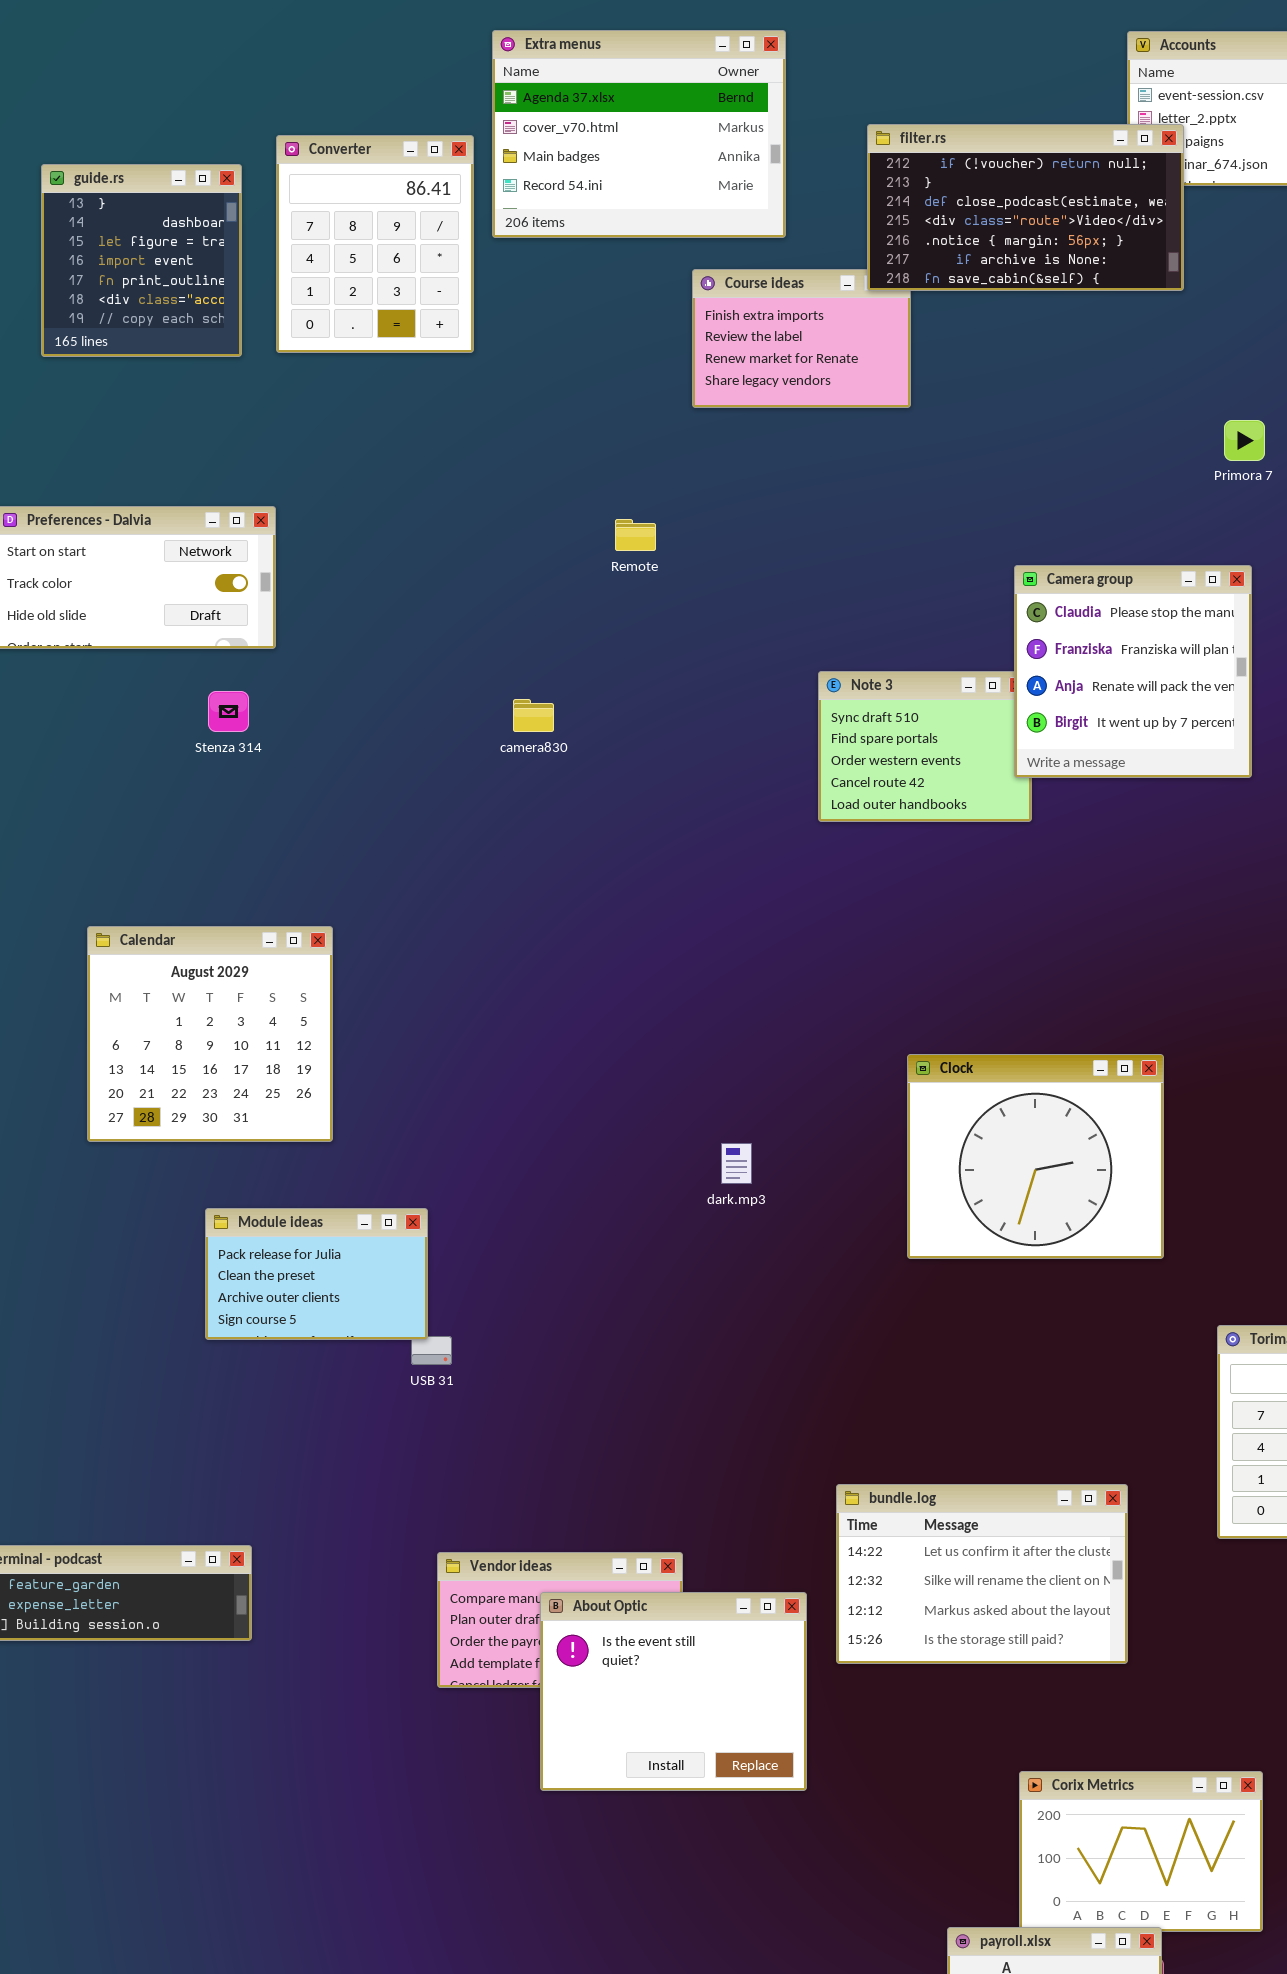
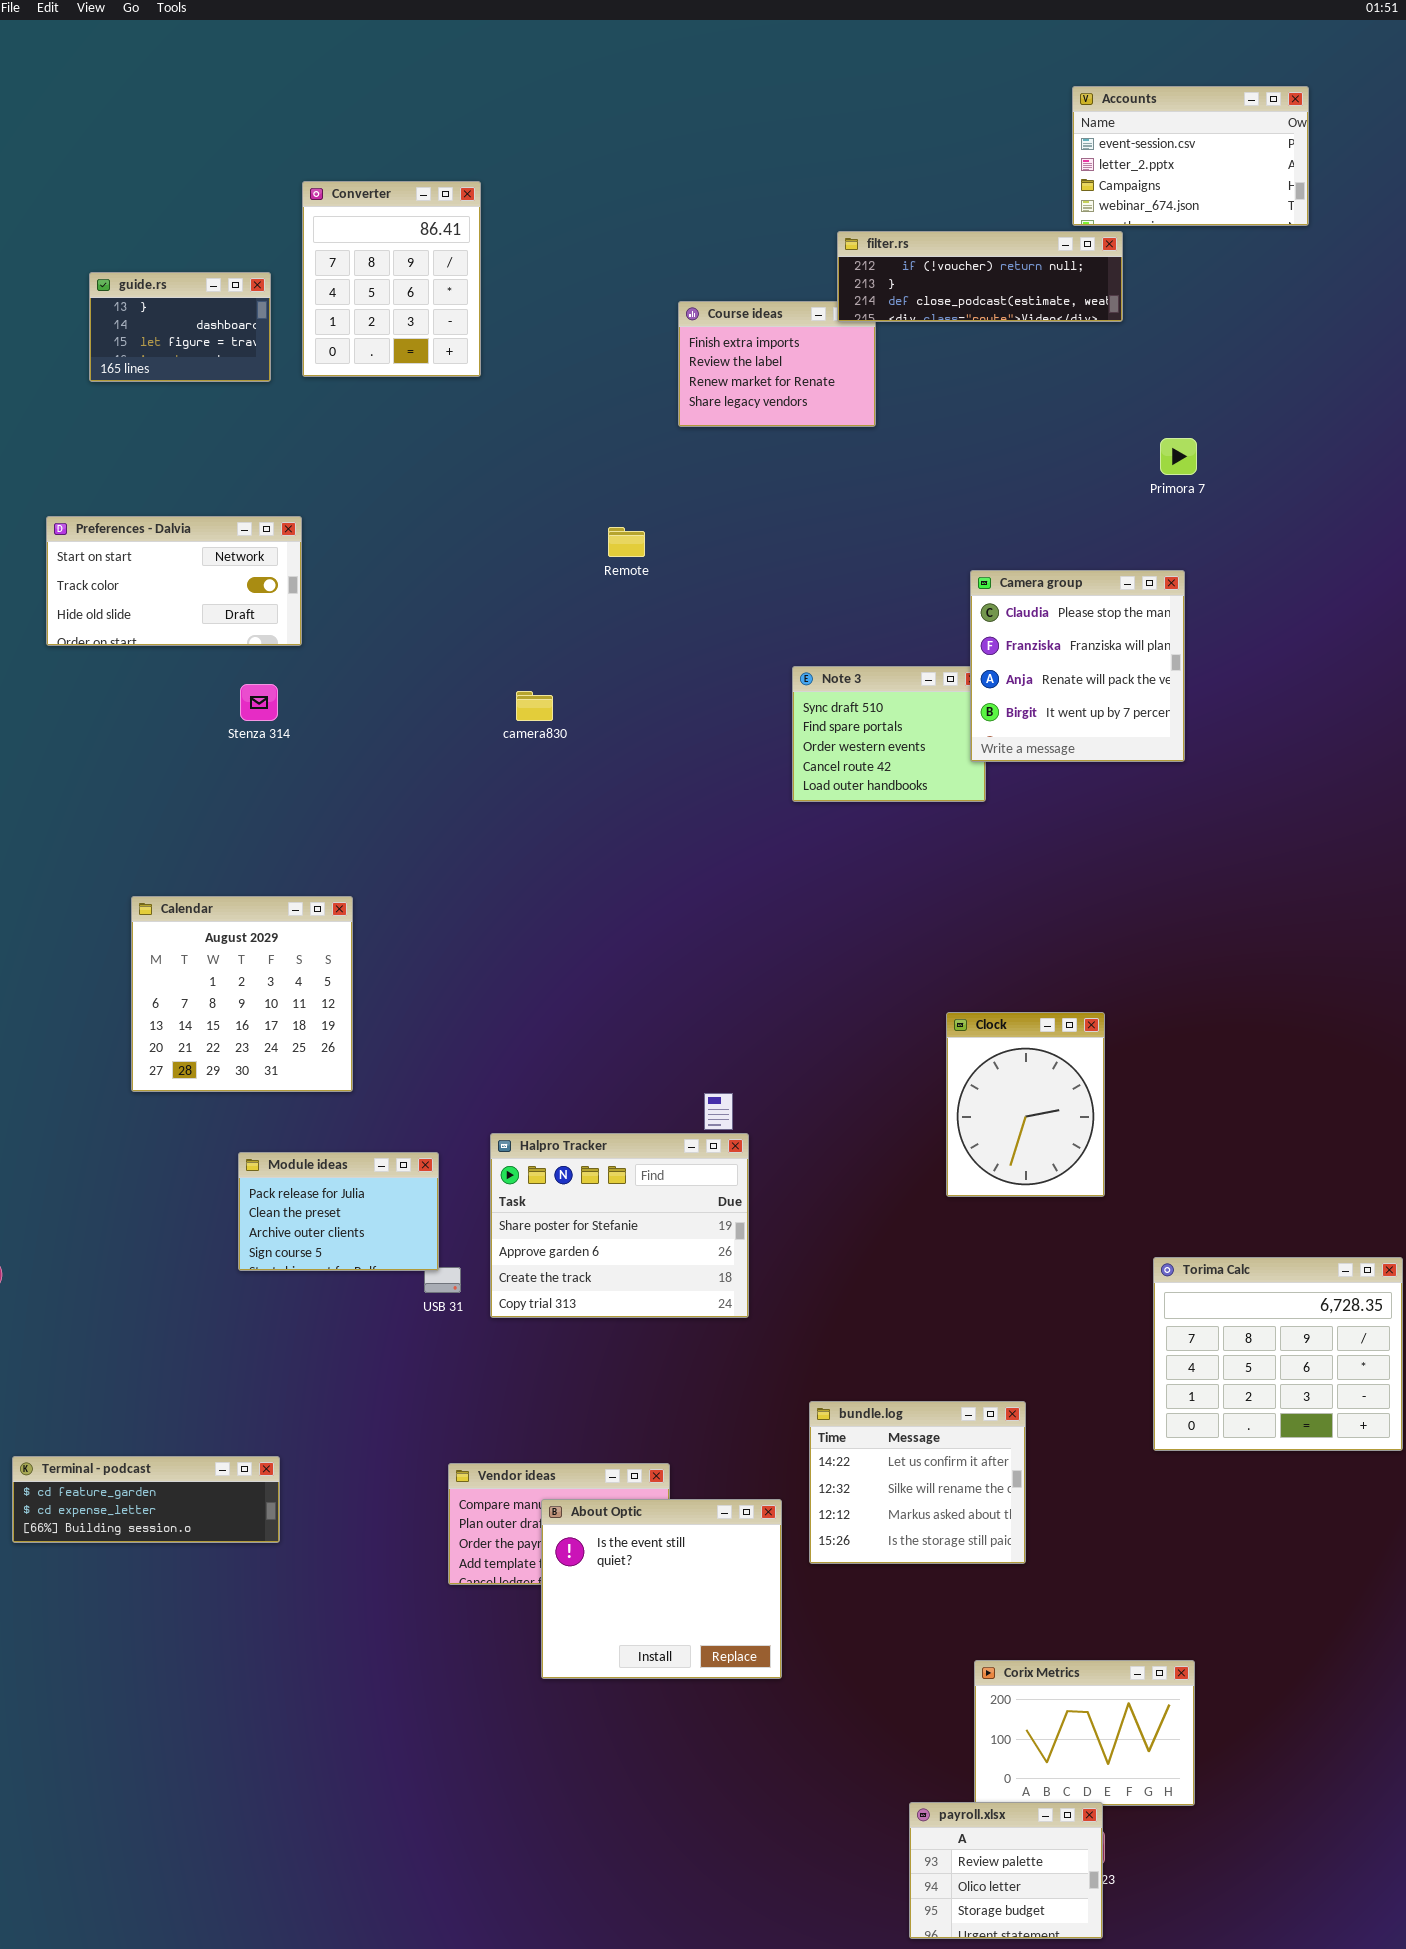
Extra menus: [492,30,786,238] -> none, closed
filter.rs: [867,124,1184,291] -> [837,231,1123,322], resized
guide.rs: [41,164,242,357] -> [89,272,271,382], resized
Clock: [907,1054,1164,1259] -> [946,1012,1105,1197], resized
Halpro Tracker: none -> [490,1133,749,1318], opened
bundle.log: [836,1484,1128,1664] -> [809,1401,1026,1564], resized

